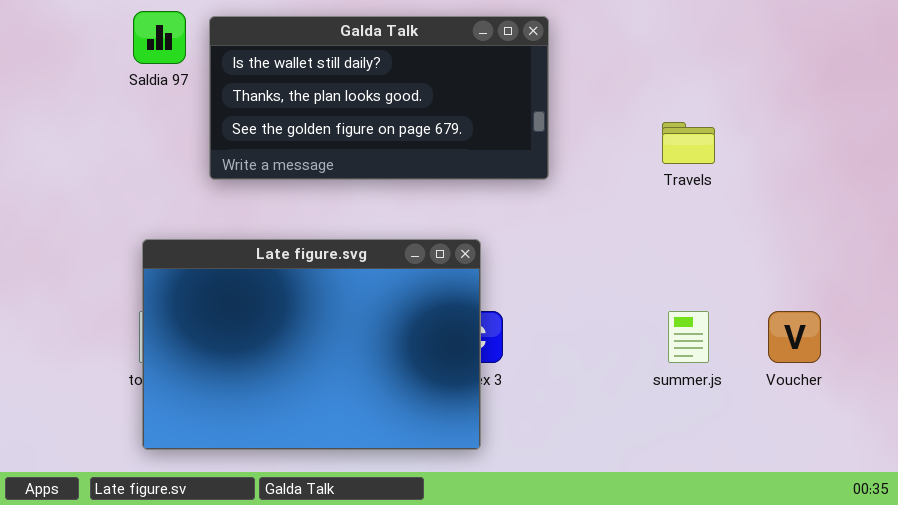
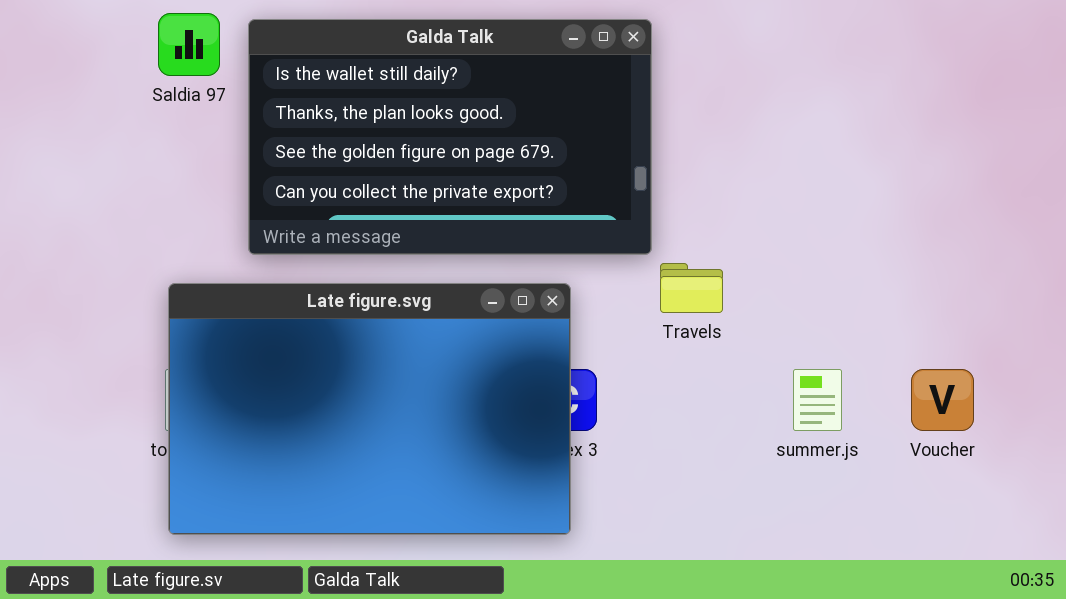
Galda Talk: [209,16,549,180] -> [248,19,652,255], resized
Travels: [662,122,715,164] -> [660,263,723,313], moved

